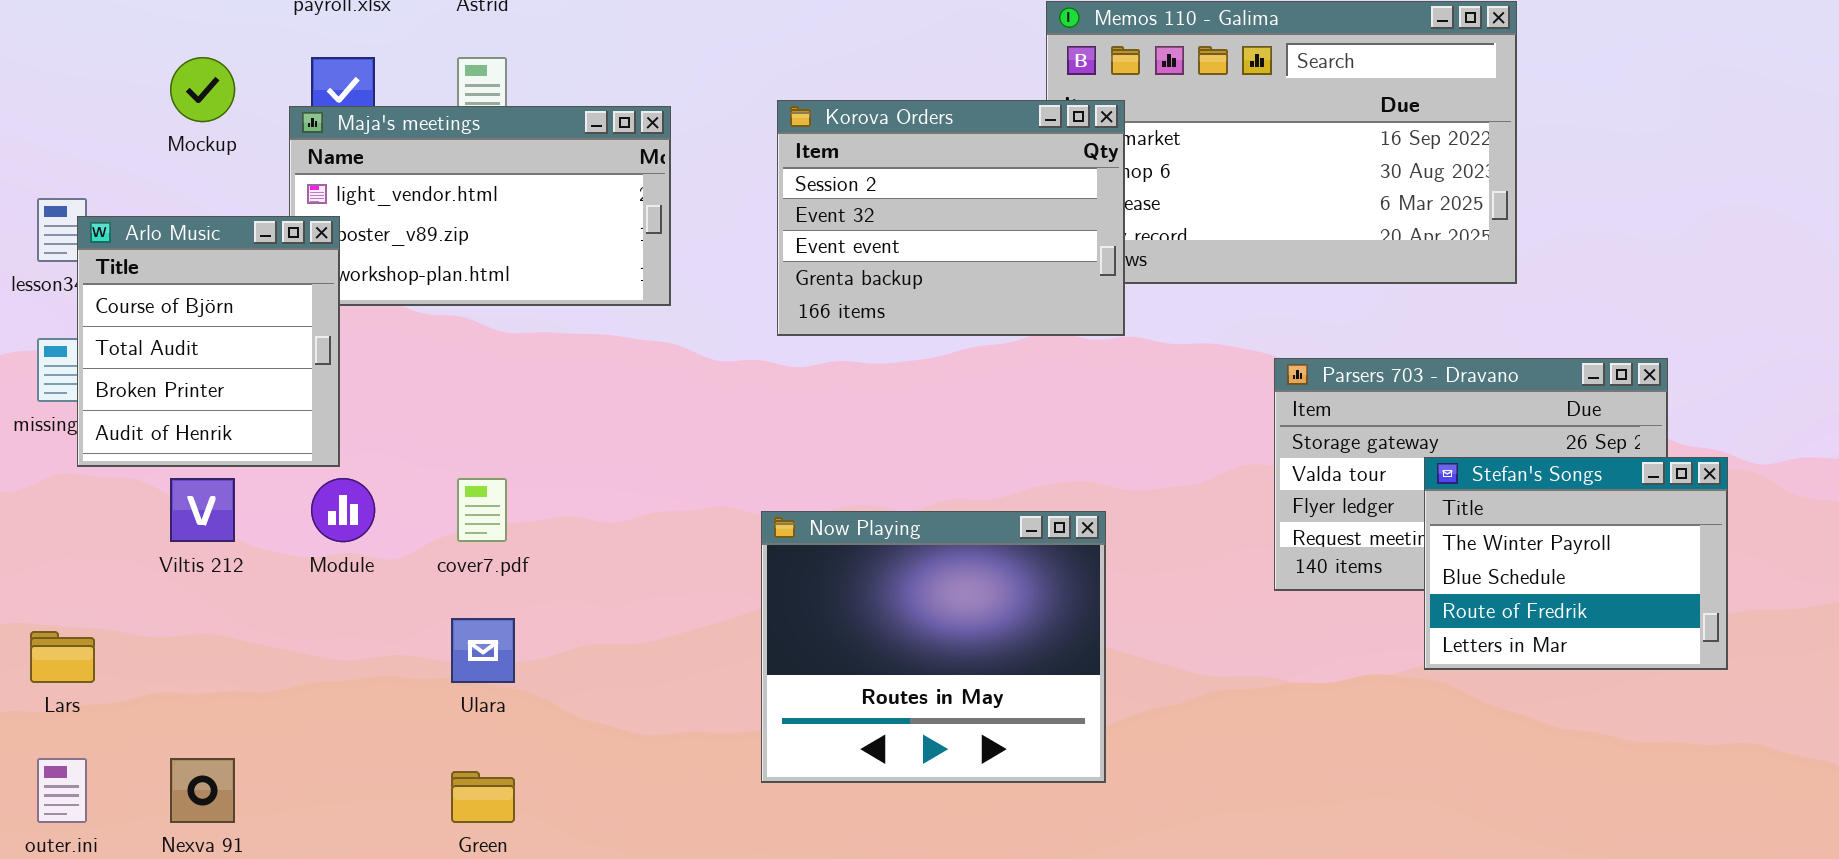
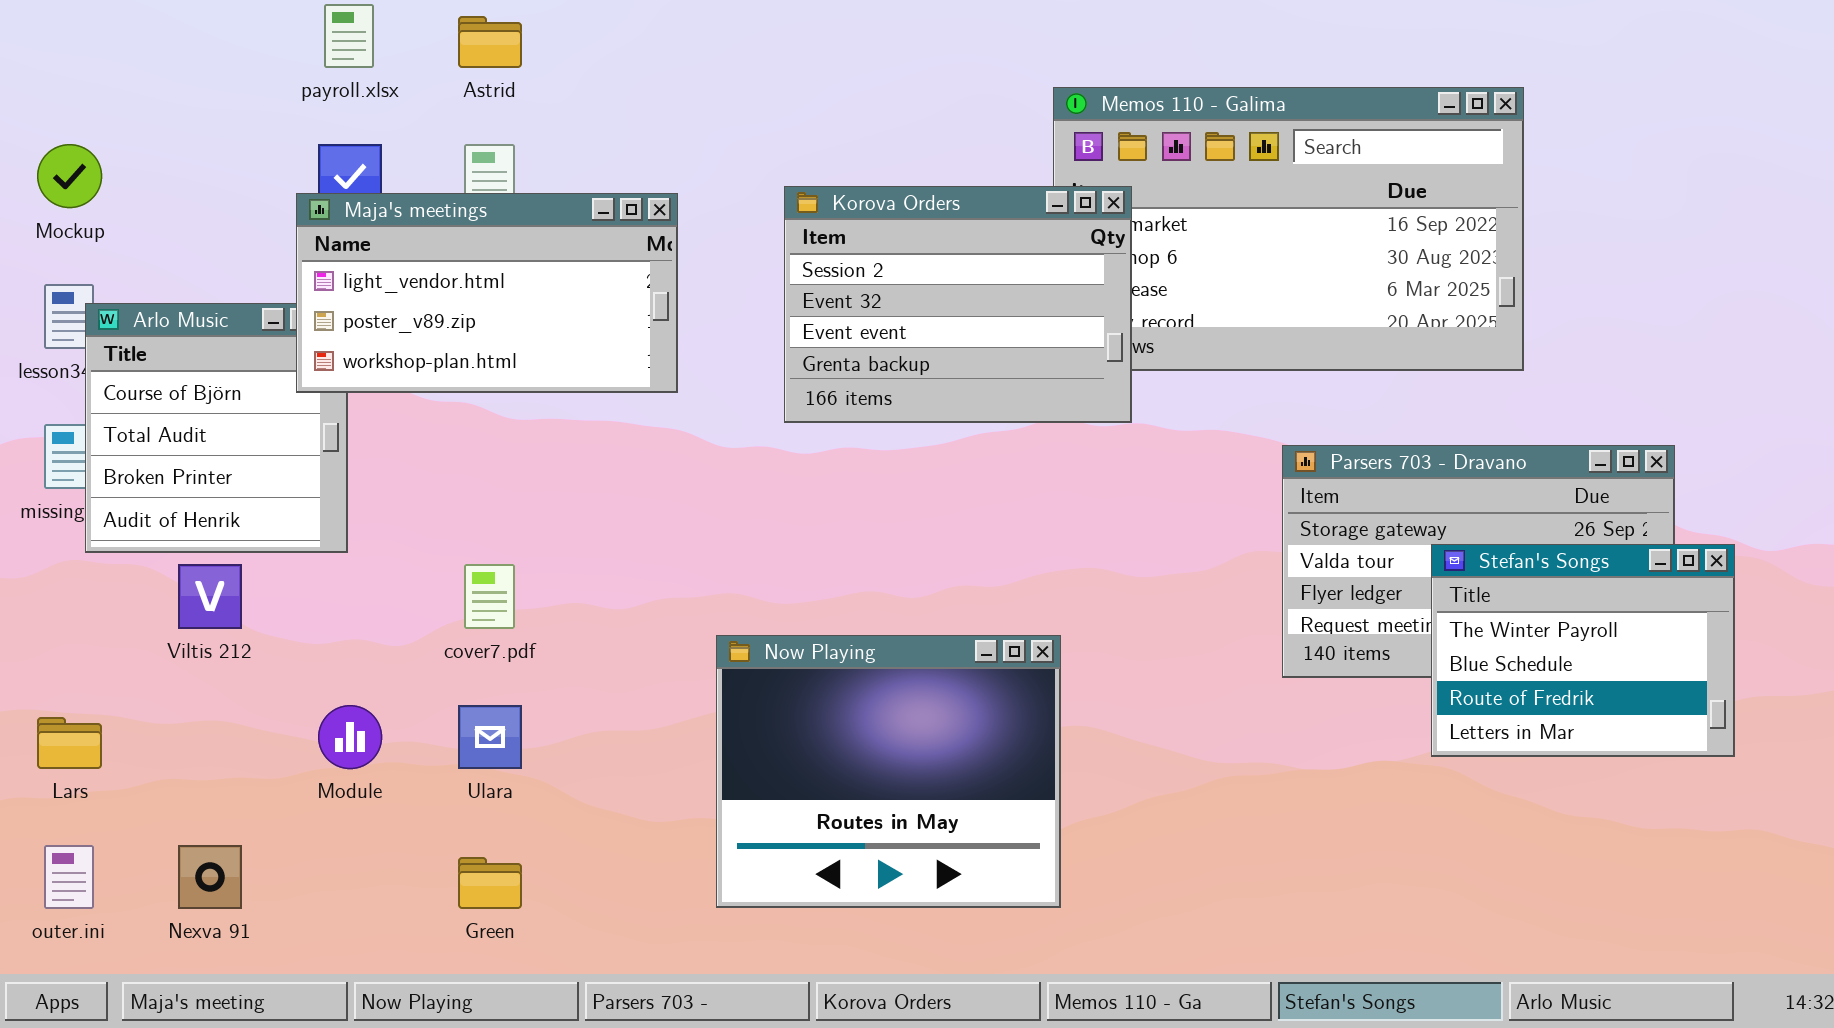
Mockup: [170,57,235,122] -> [37,144,102,208], moved
Maja's meetings: [289,106,671,306] -> [296,193,678,393], raised
Module: [311,478,375,542] -> [318,705,382,769], moved
Now Playing: [761,511,1106,783] -> [716,635,1061,908], moved

